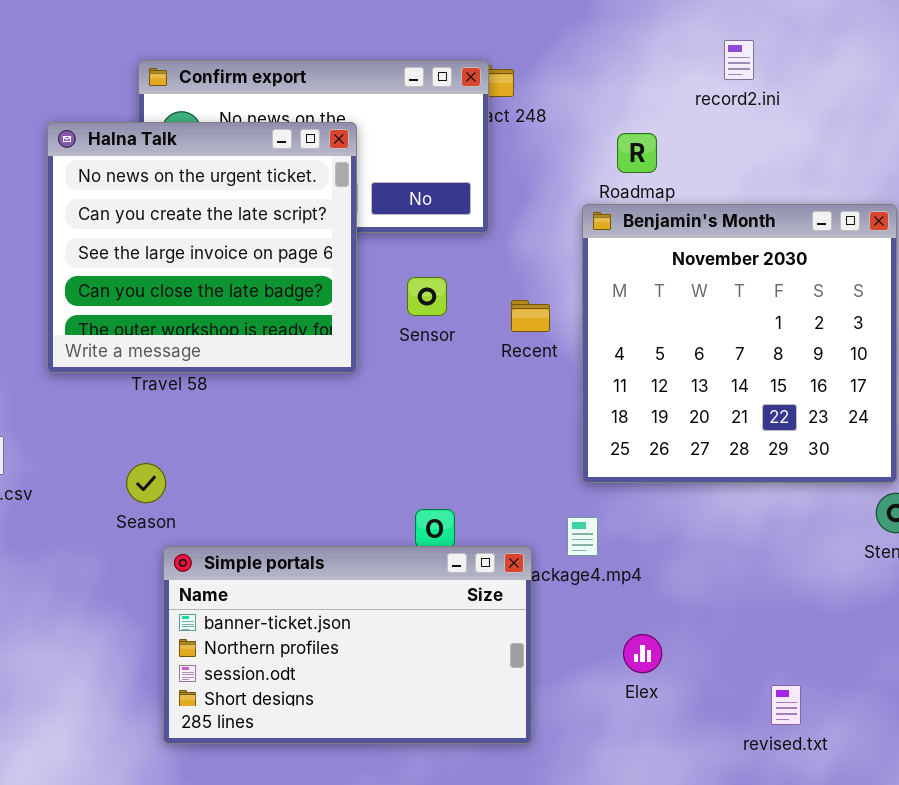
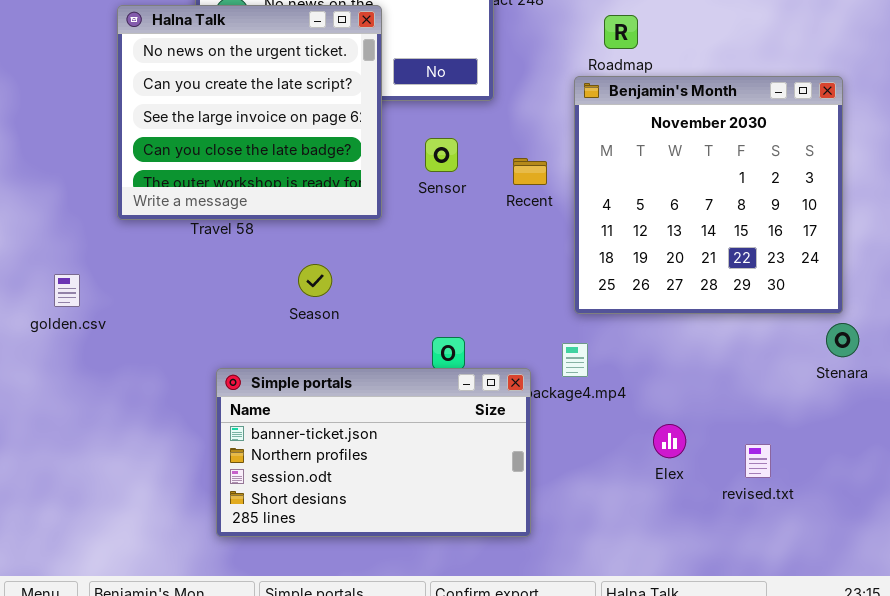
Season: [126,463,166,503] -> [298,264,332,297], moved
Elex: [623,634,662,673] -> [653,424,686,458], moved
revised.txt: [771,685,801,725] -> [745,444,771,478], moved

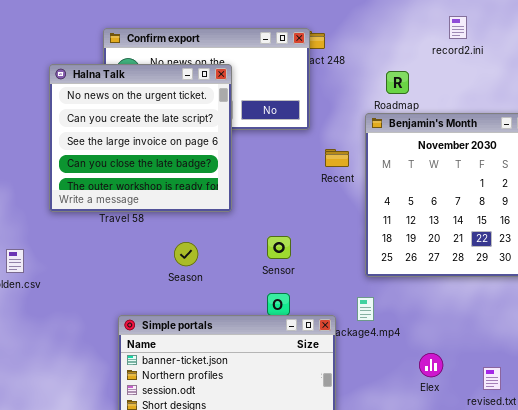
Sensor: [425,138,458,172] -> [267,236,291,259], moved
Recent: [513,158,547,185] -> [325,149,349,167], moved

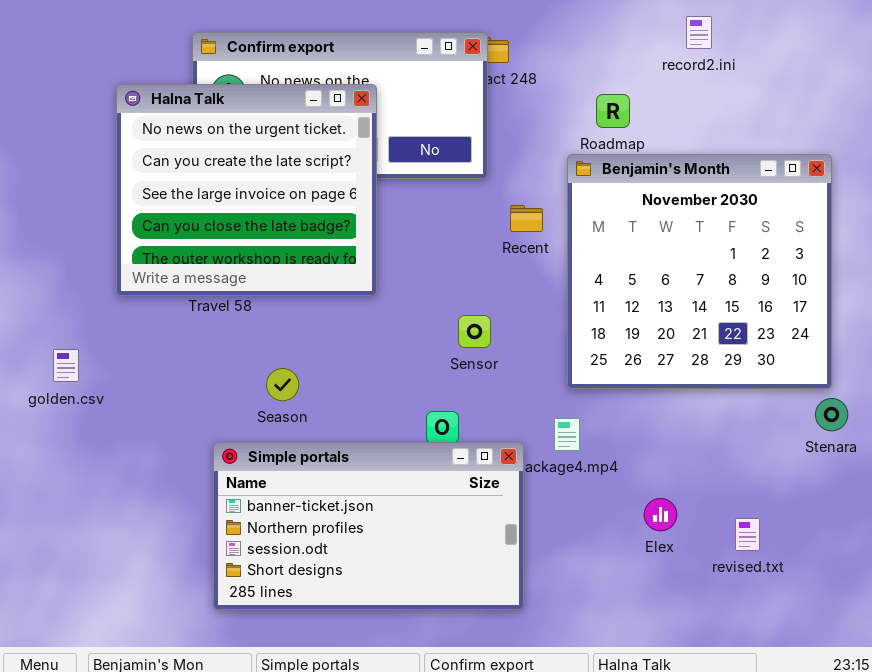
Sensor: [267,236,291,259] -> [458,315,491,348], moved
Season: [174,242,198,266] -> [266,368,299,401], moved

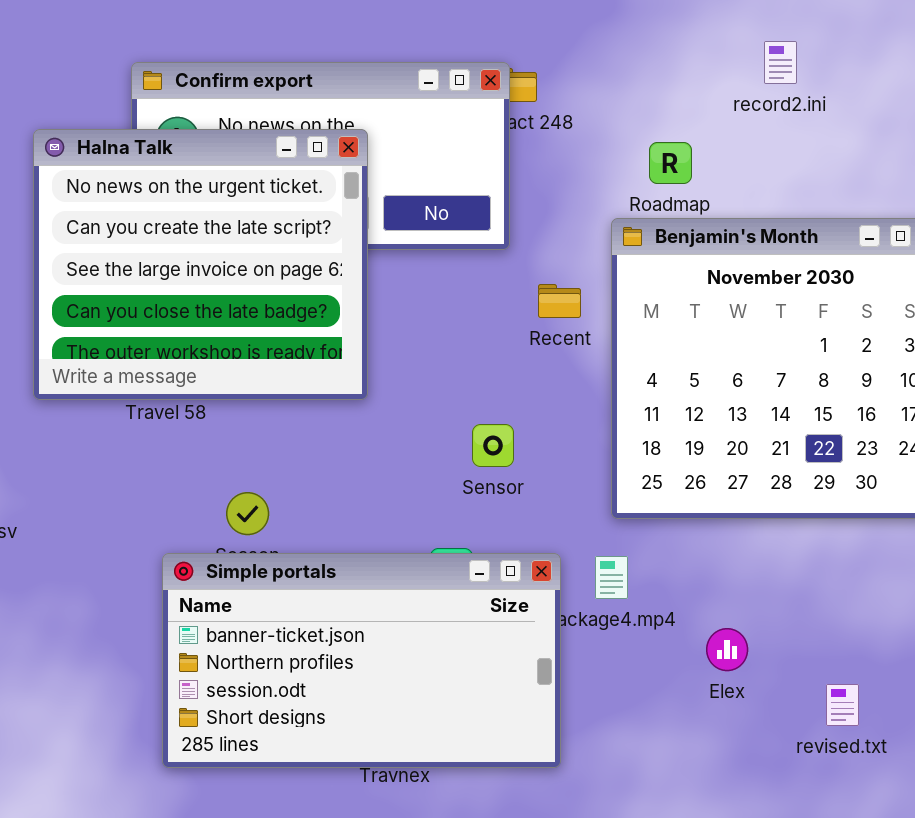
Simple portals: [213,442,524,610] -> [162,553,561,768], moved
Elex: [644,498,677,531] -> [706,628,748,671], moved

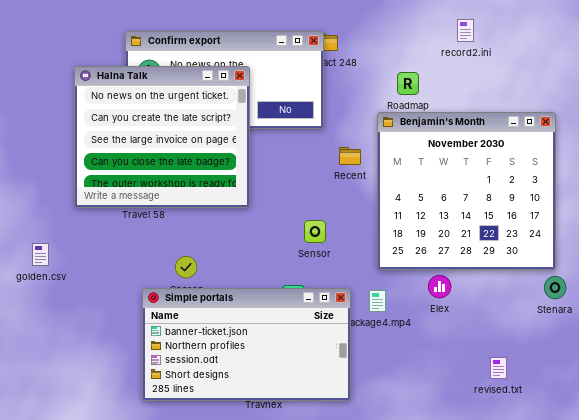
Elex: [706,628,748,671] -> [428,275,451,298], moved

